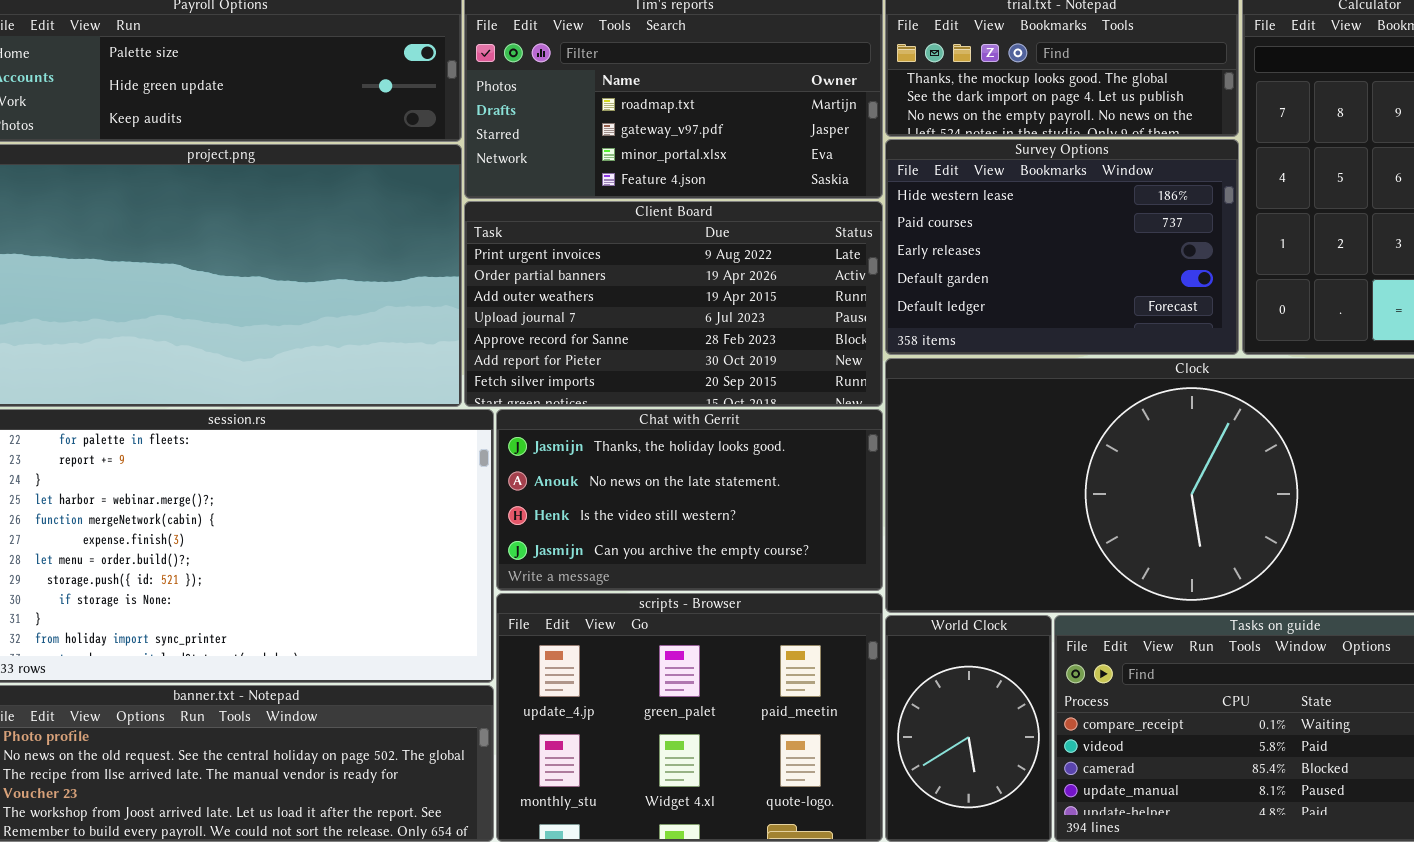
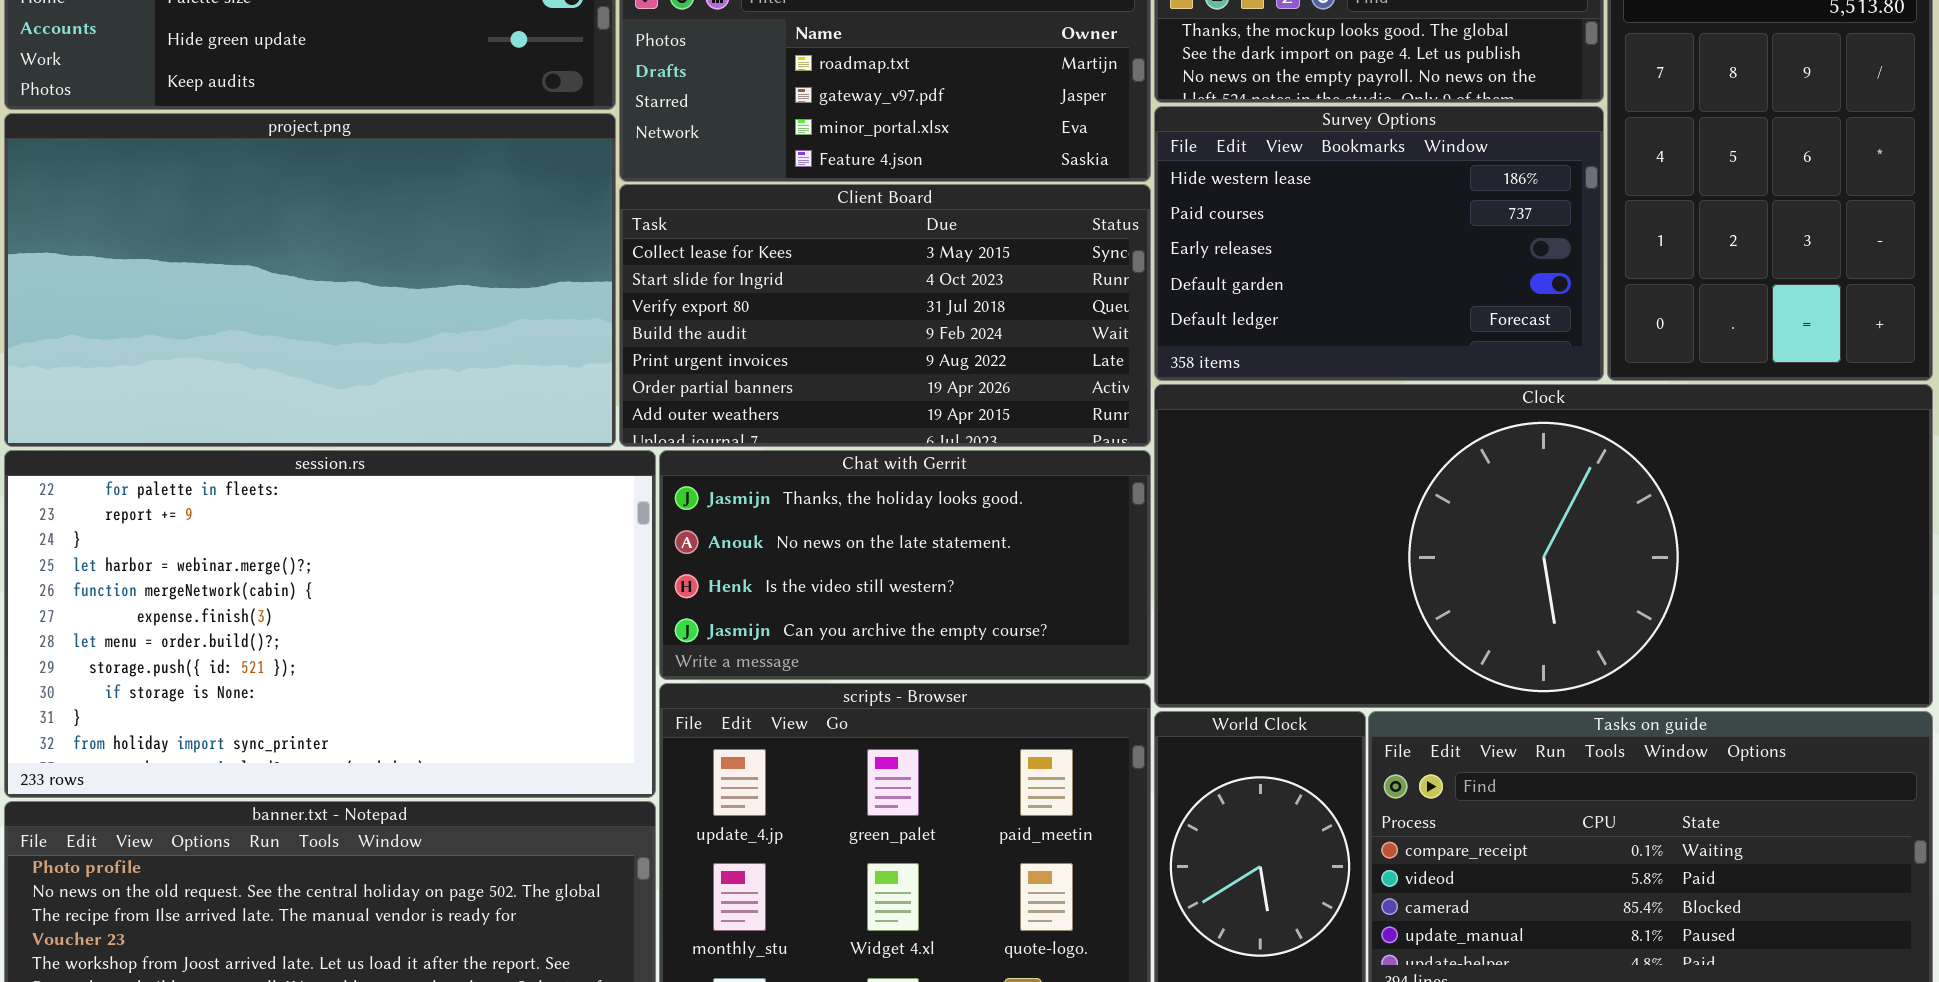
Client Board: [464,201,883,407] -> [619,184,1151,447], scrolled up 4 rows

